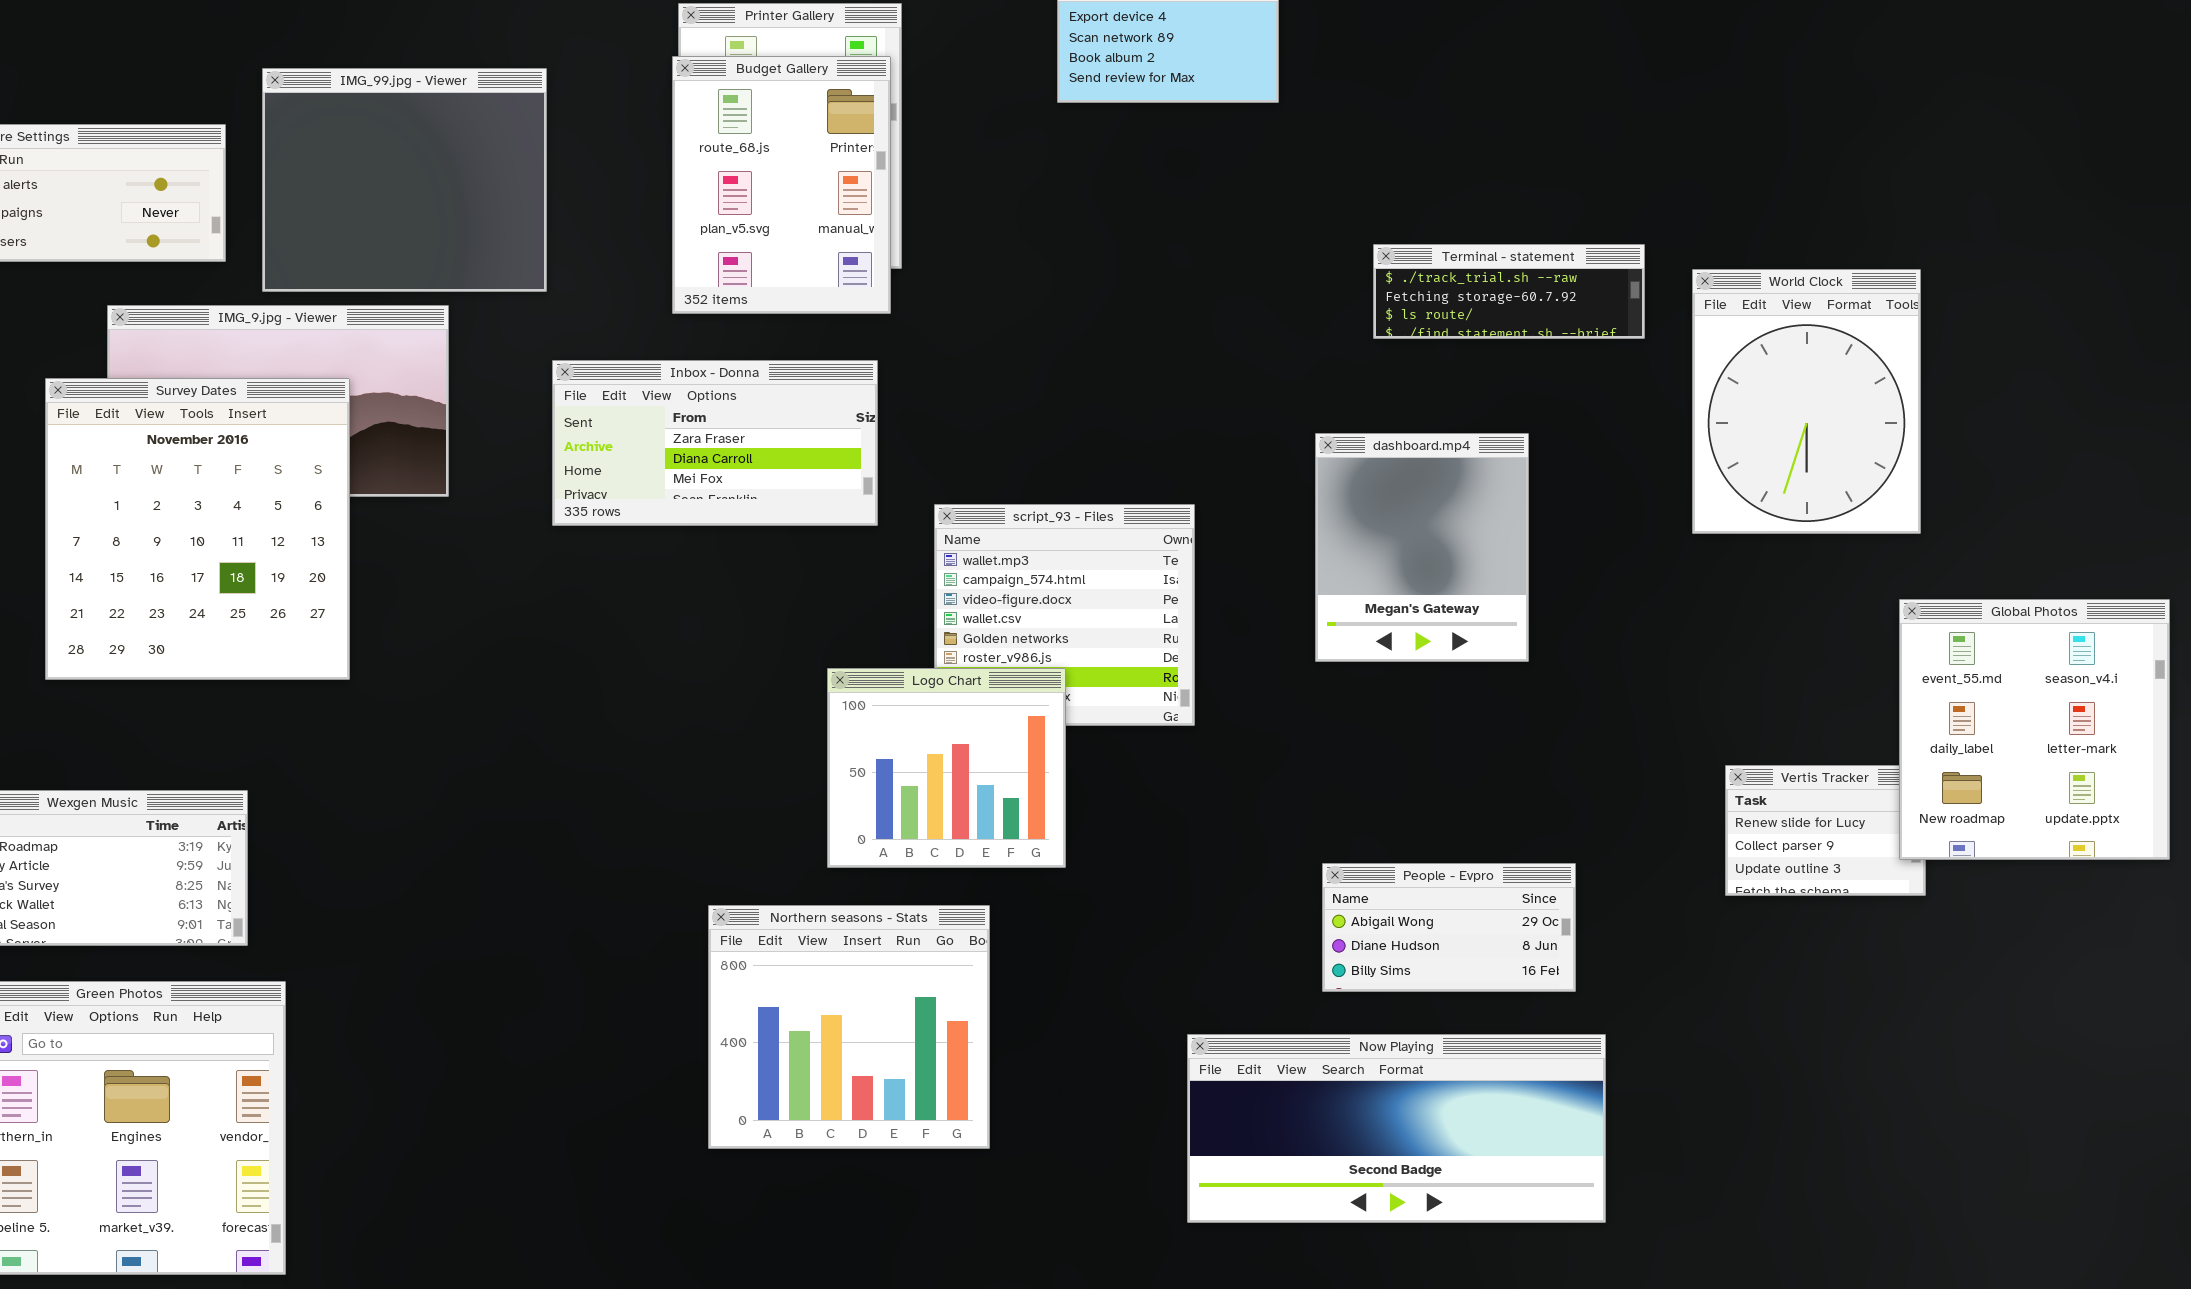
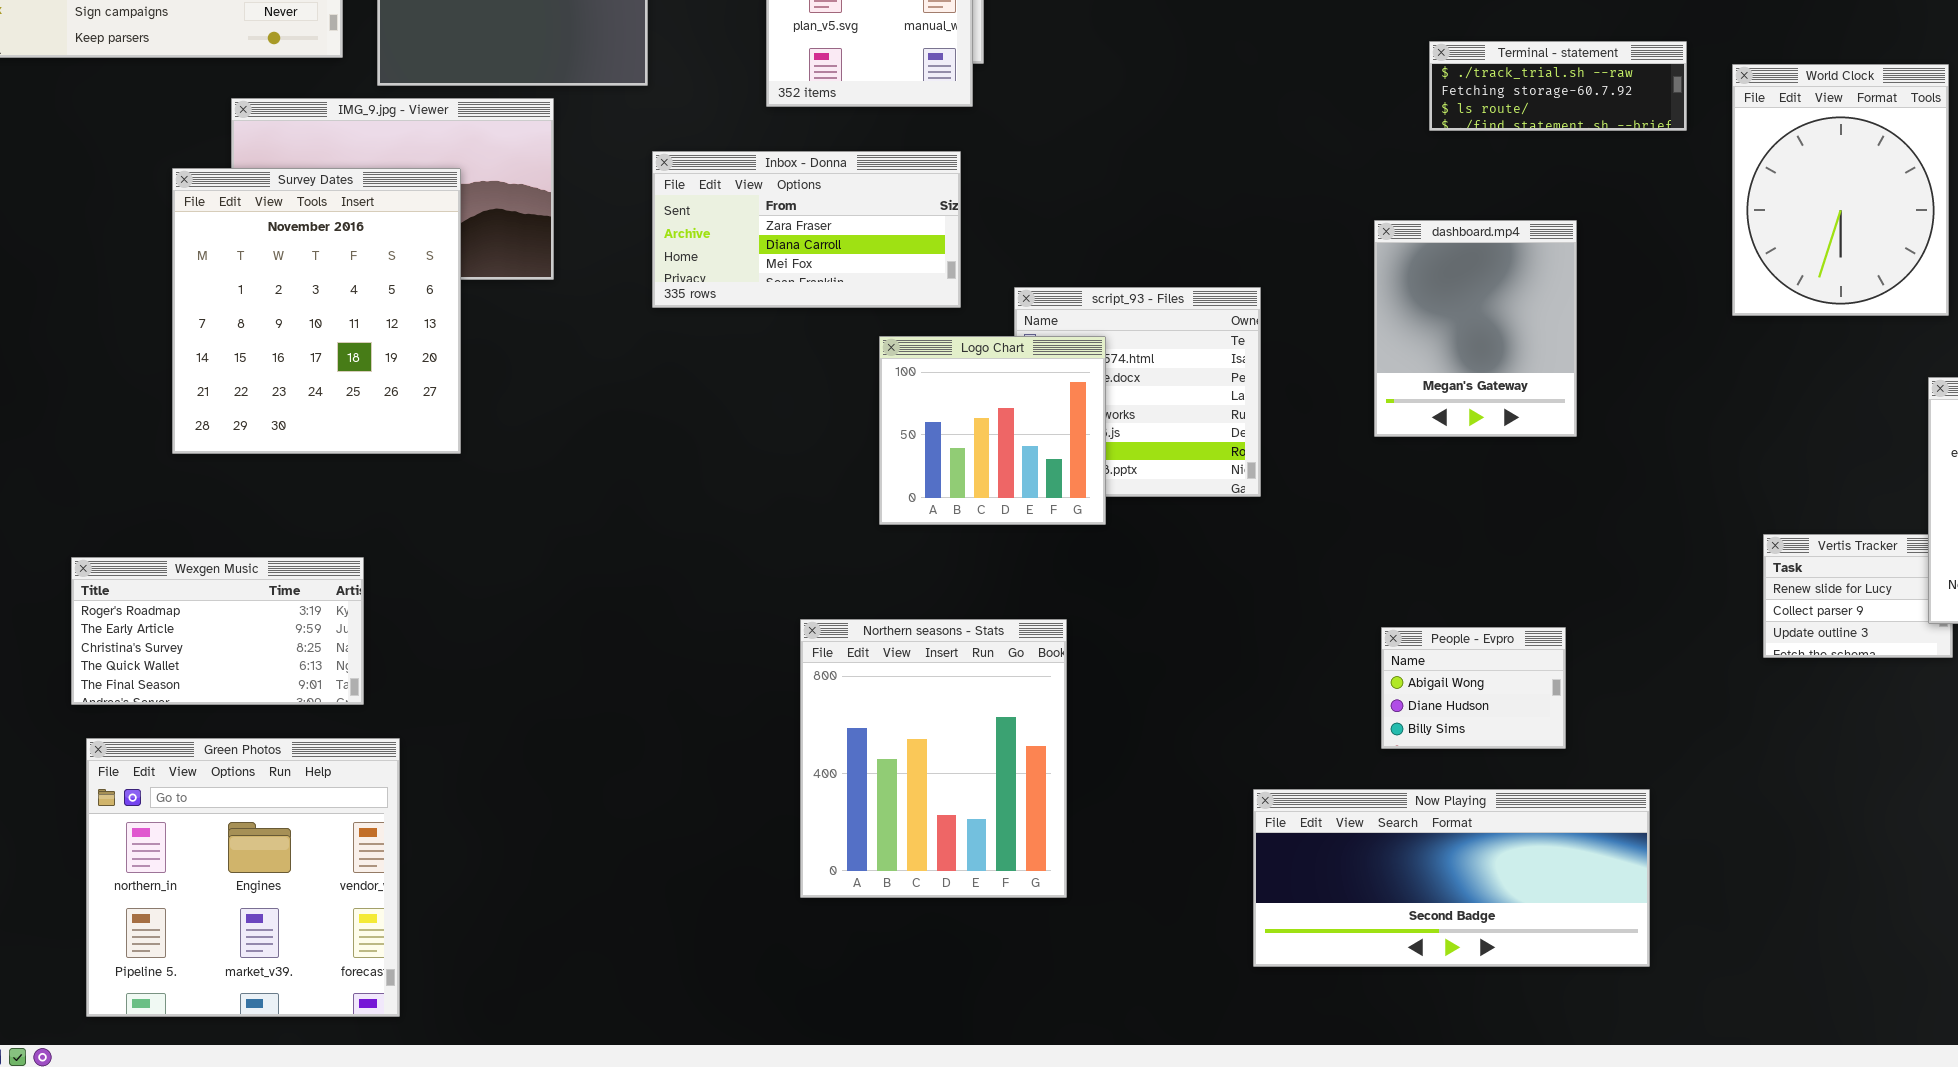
Logo Chart: [827,668,1066,868] -> [879,336,1106,525], moved
People - Evpro: [1322,863,1576,992] -> [1381,627,1566,749], resized
Northern seasons - Stats: [708,905,990,1149] -> [800,619,1067,898], resized

